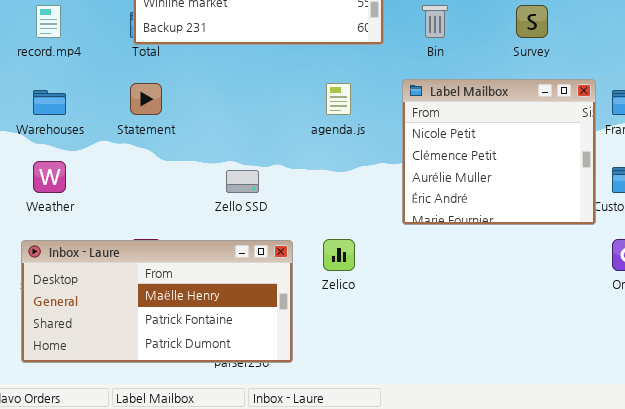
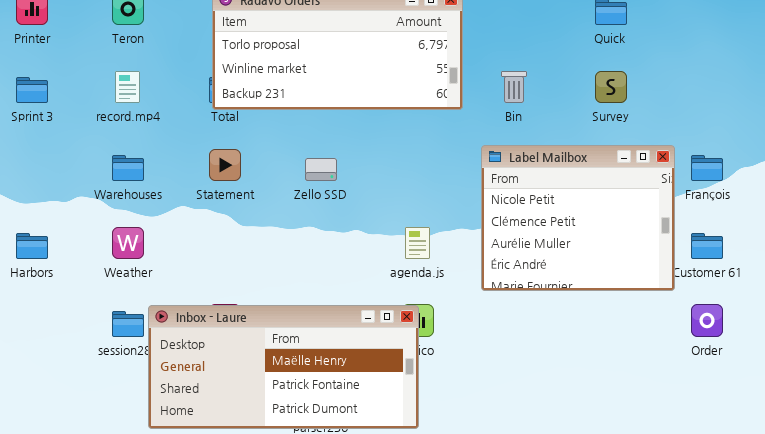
agenda.js: [326,83,351,115] -> [405,227,430,259], moved
Zello SSD: [226,170,259,193] -> [305,158,337,181], moved
Inbox - Laure: [21,240,293,363] -> [148,305,419,429], moved

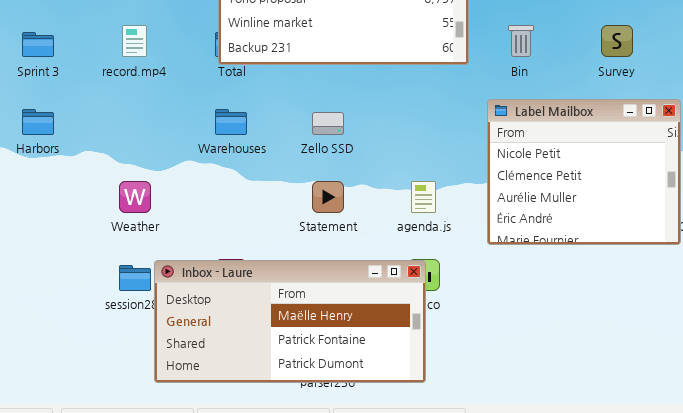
Statement: [209,149,241,181] -> [312,181,344,213], moved
Warehouses: [112,155,144,181] -> [215,109,247,135], moved
Harbors: [16,233,48,259] -> [22,109,54,135], moved

